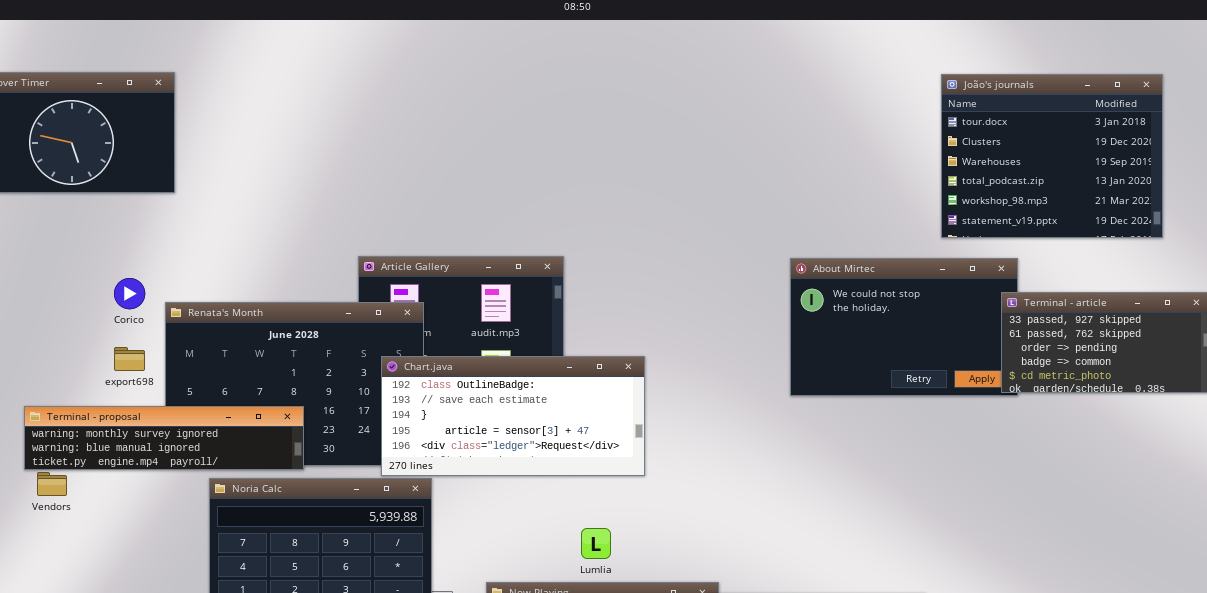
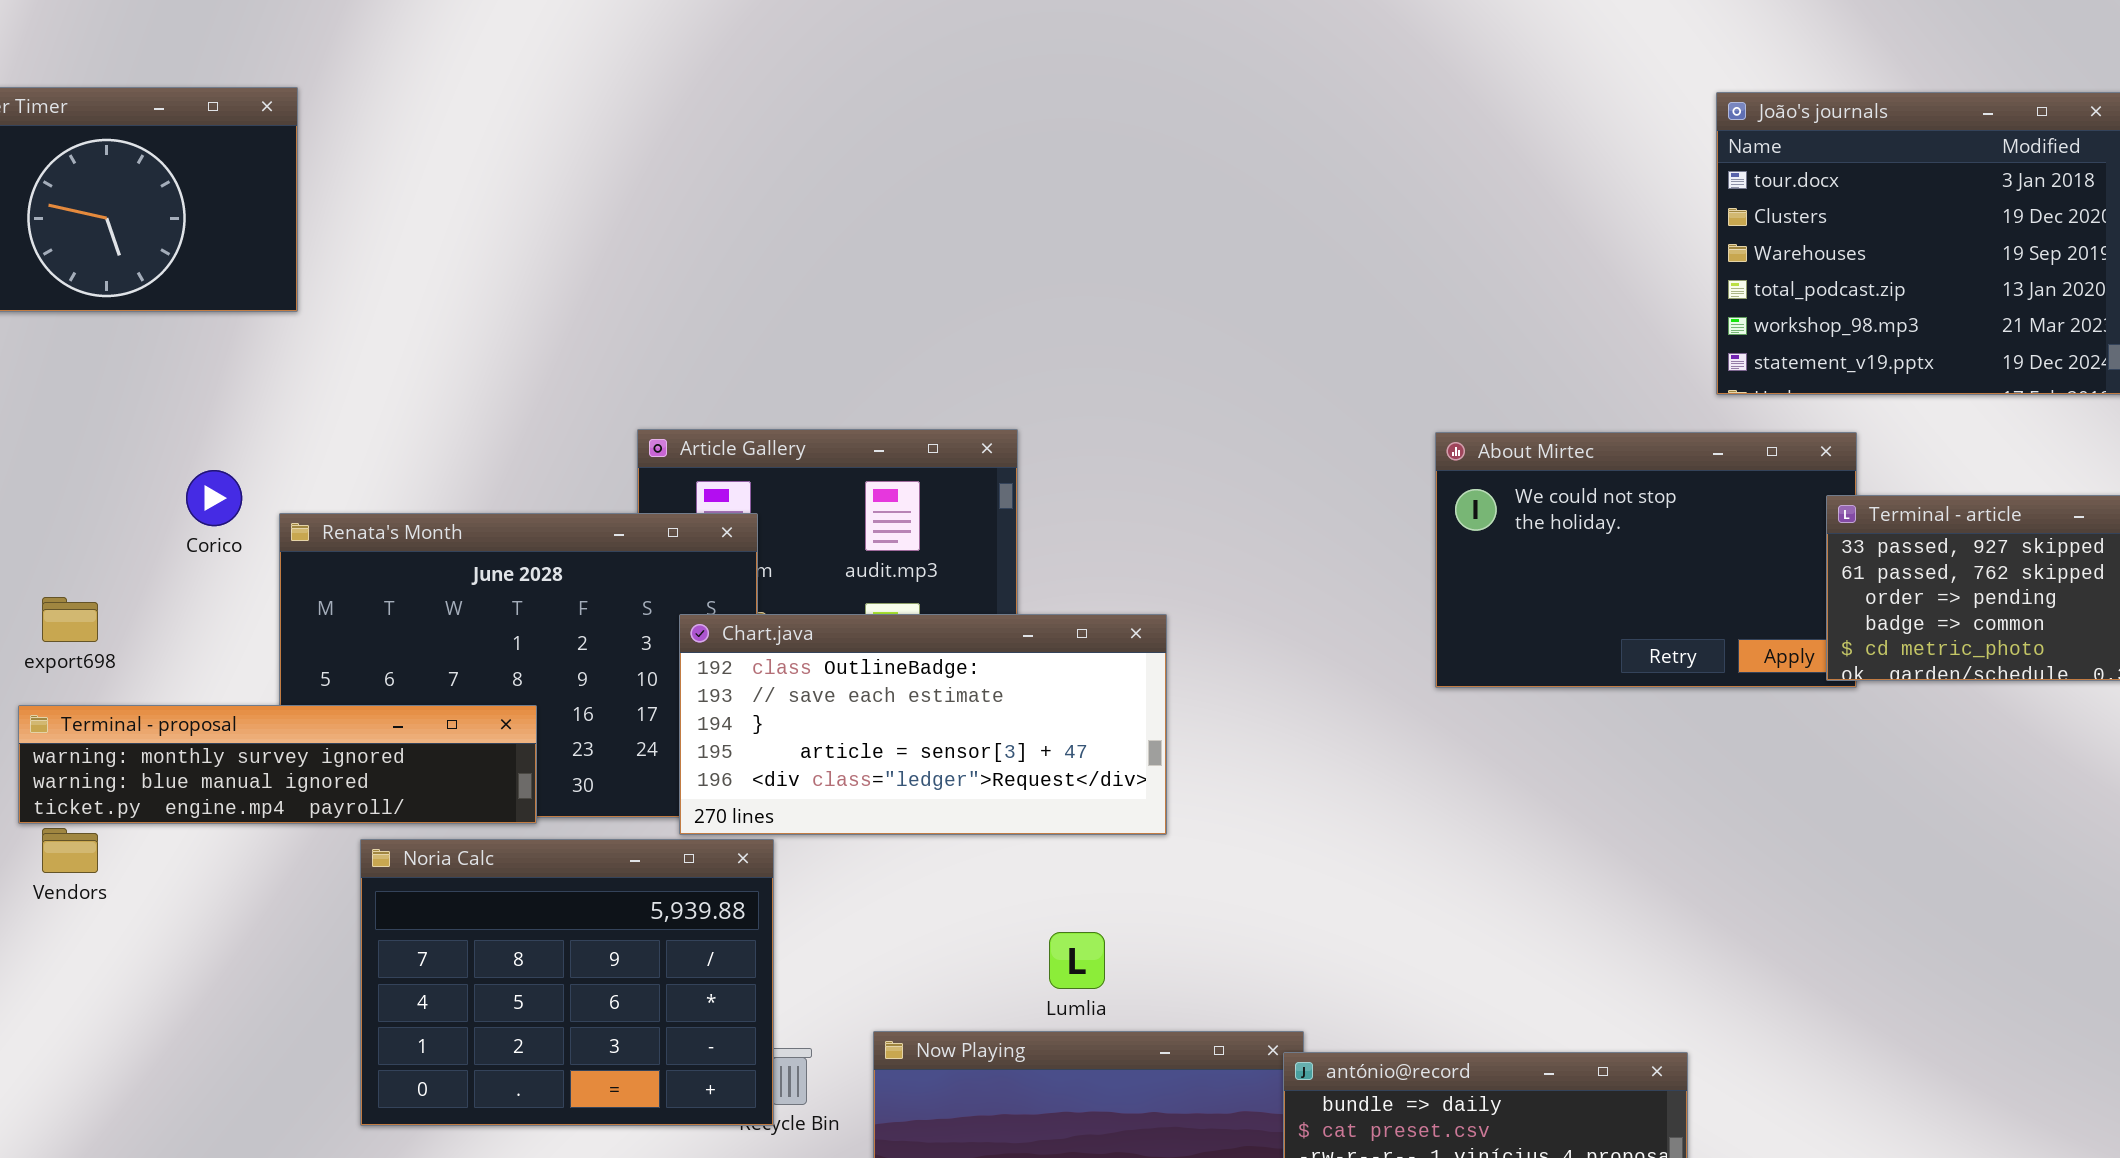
export698: [114,347,145,371] -> [42,597,98,642], moved

